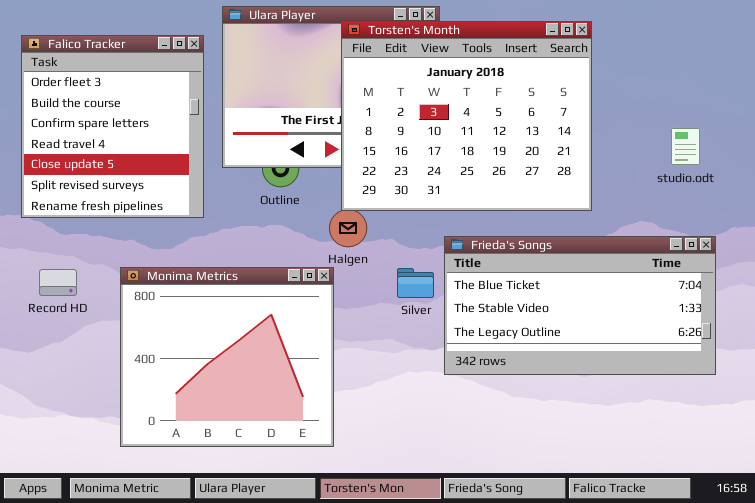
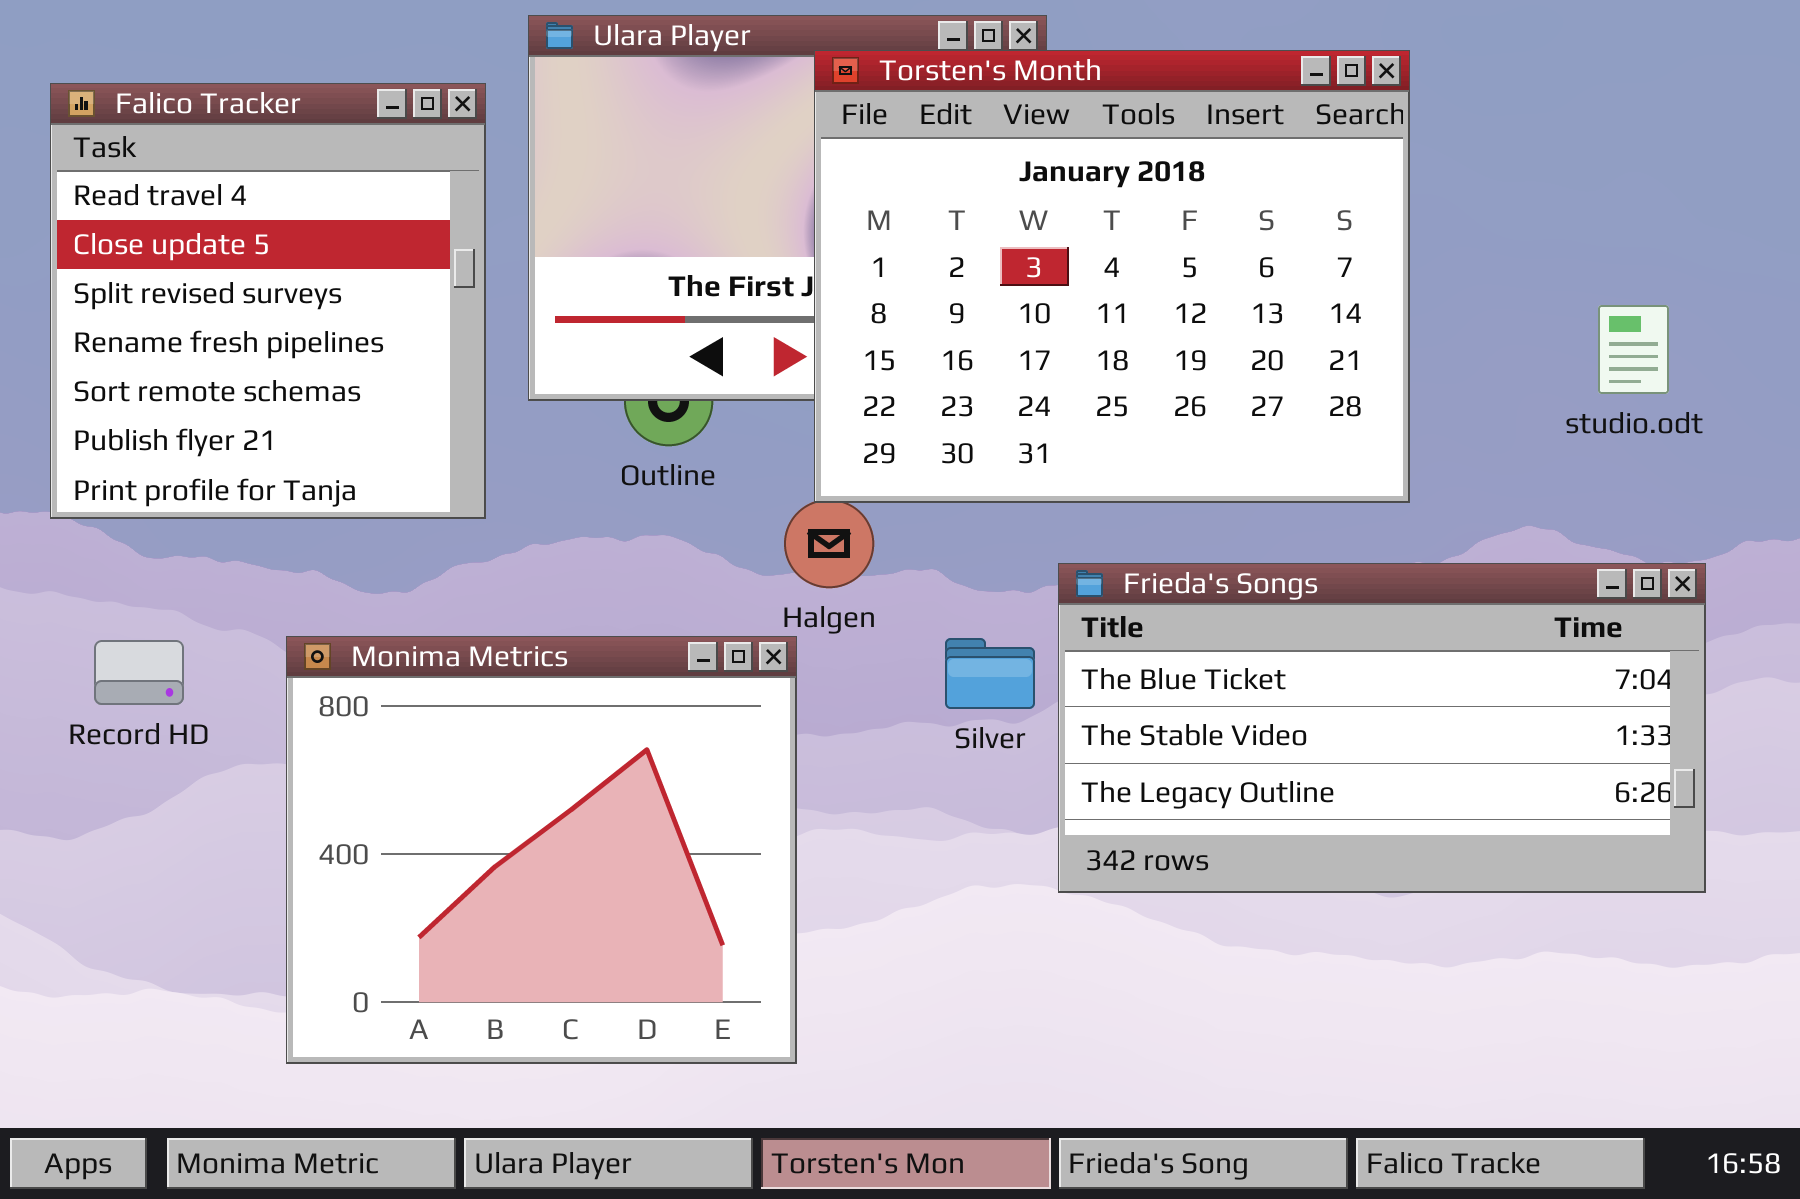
Falico Tracker: [21,35,204,218] -> [50,83,486,519], scrolled down 3 rows

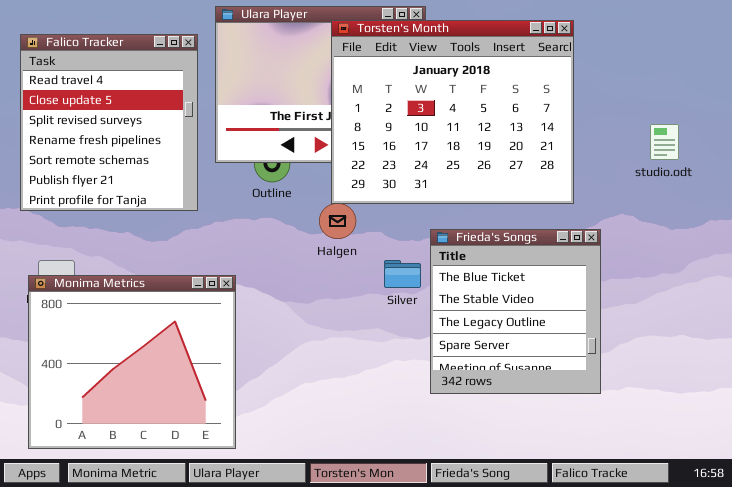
Frieda's Songs: [1058,563,1706,893] -> [430,229,601,394], resized
Monima Metrics: [286,636,797,1064] -> [28,275,236,449], moved

